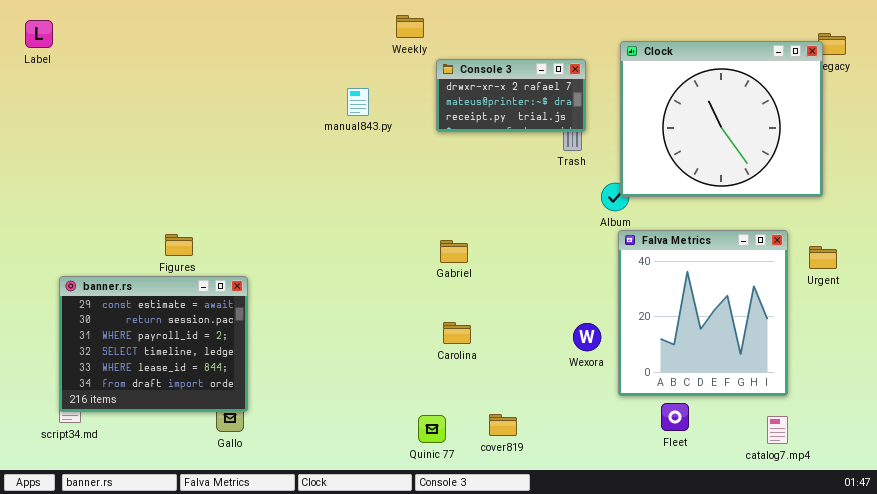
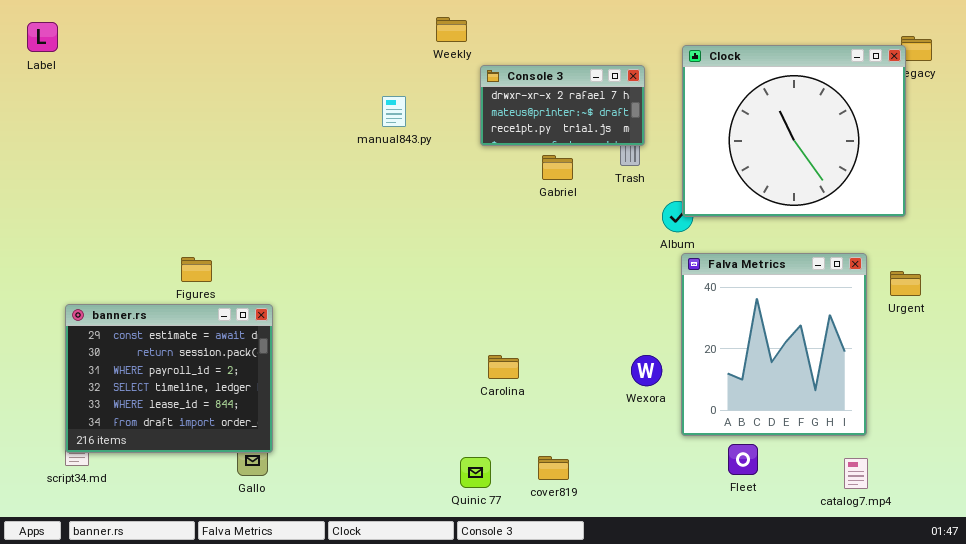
Gabriel: [440,240,468,263] -> [542,155,573,180], moved

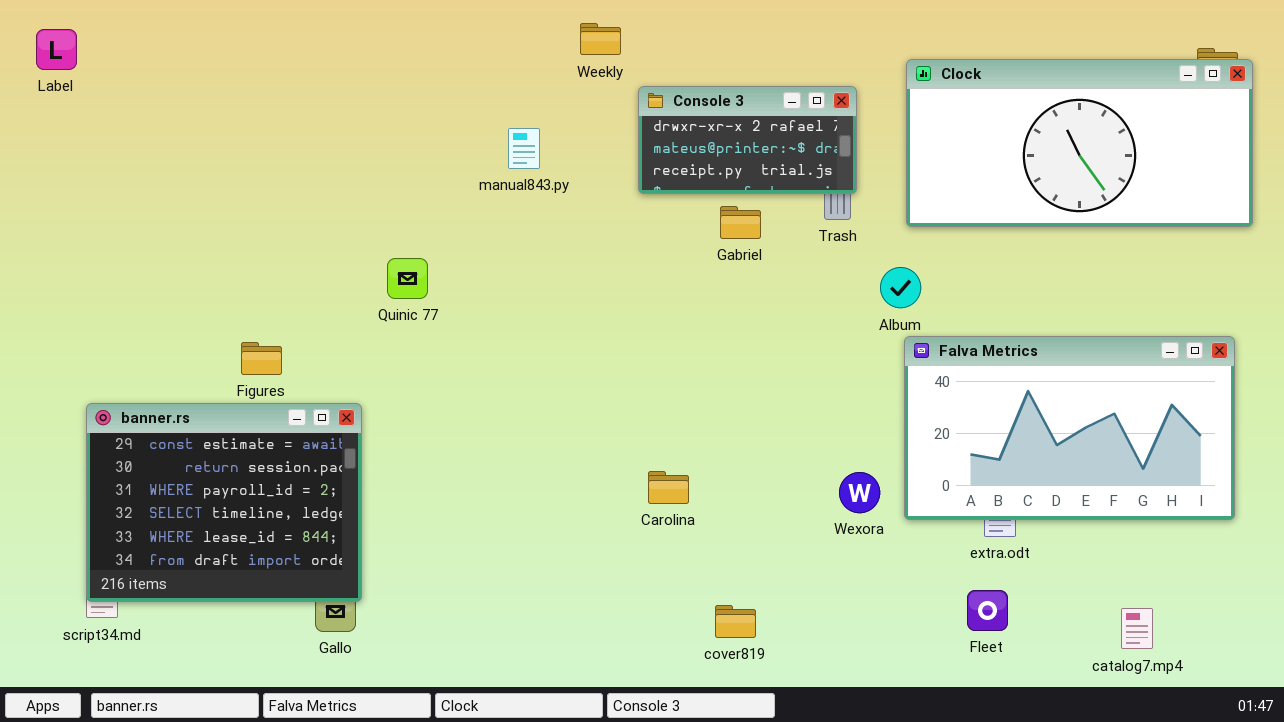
Clock: [682,45,906,217] -> [906,59,1253,227], resized
Falva Metrics: [681,253,867,436] -> [904,336,1235,520], resized
Quinic 77: [460,457,491,488] -> [387,258,428,299], moved

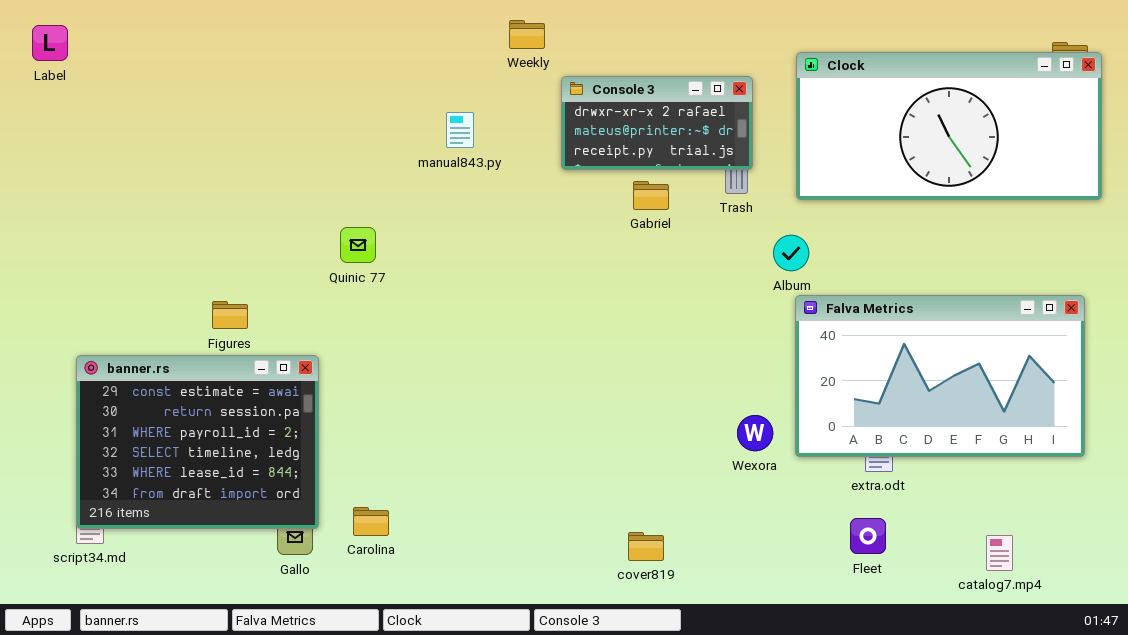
Carolina: [648,471,689,504] -> [353,507,389,536], moved

